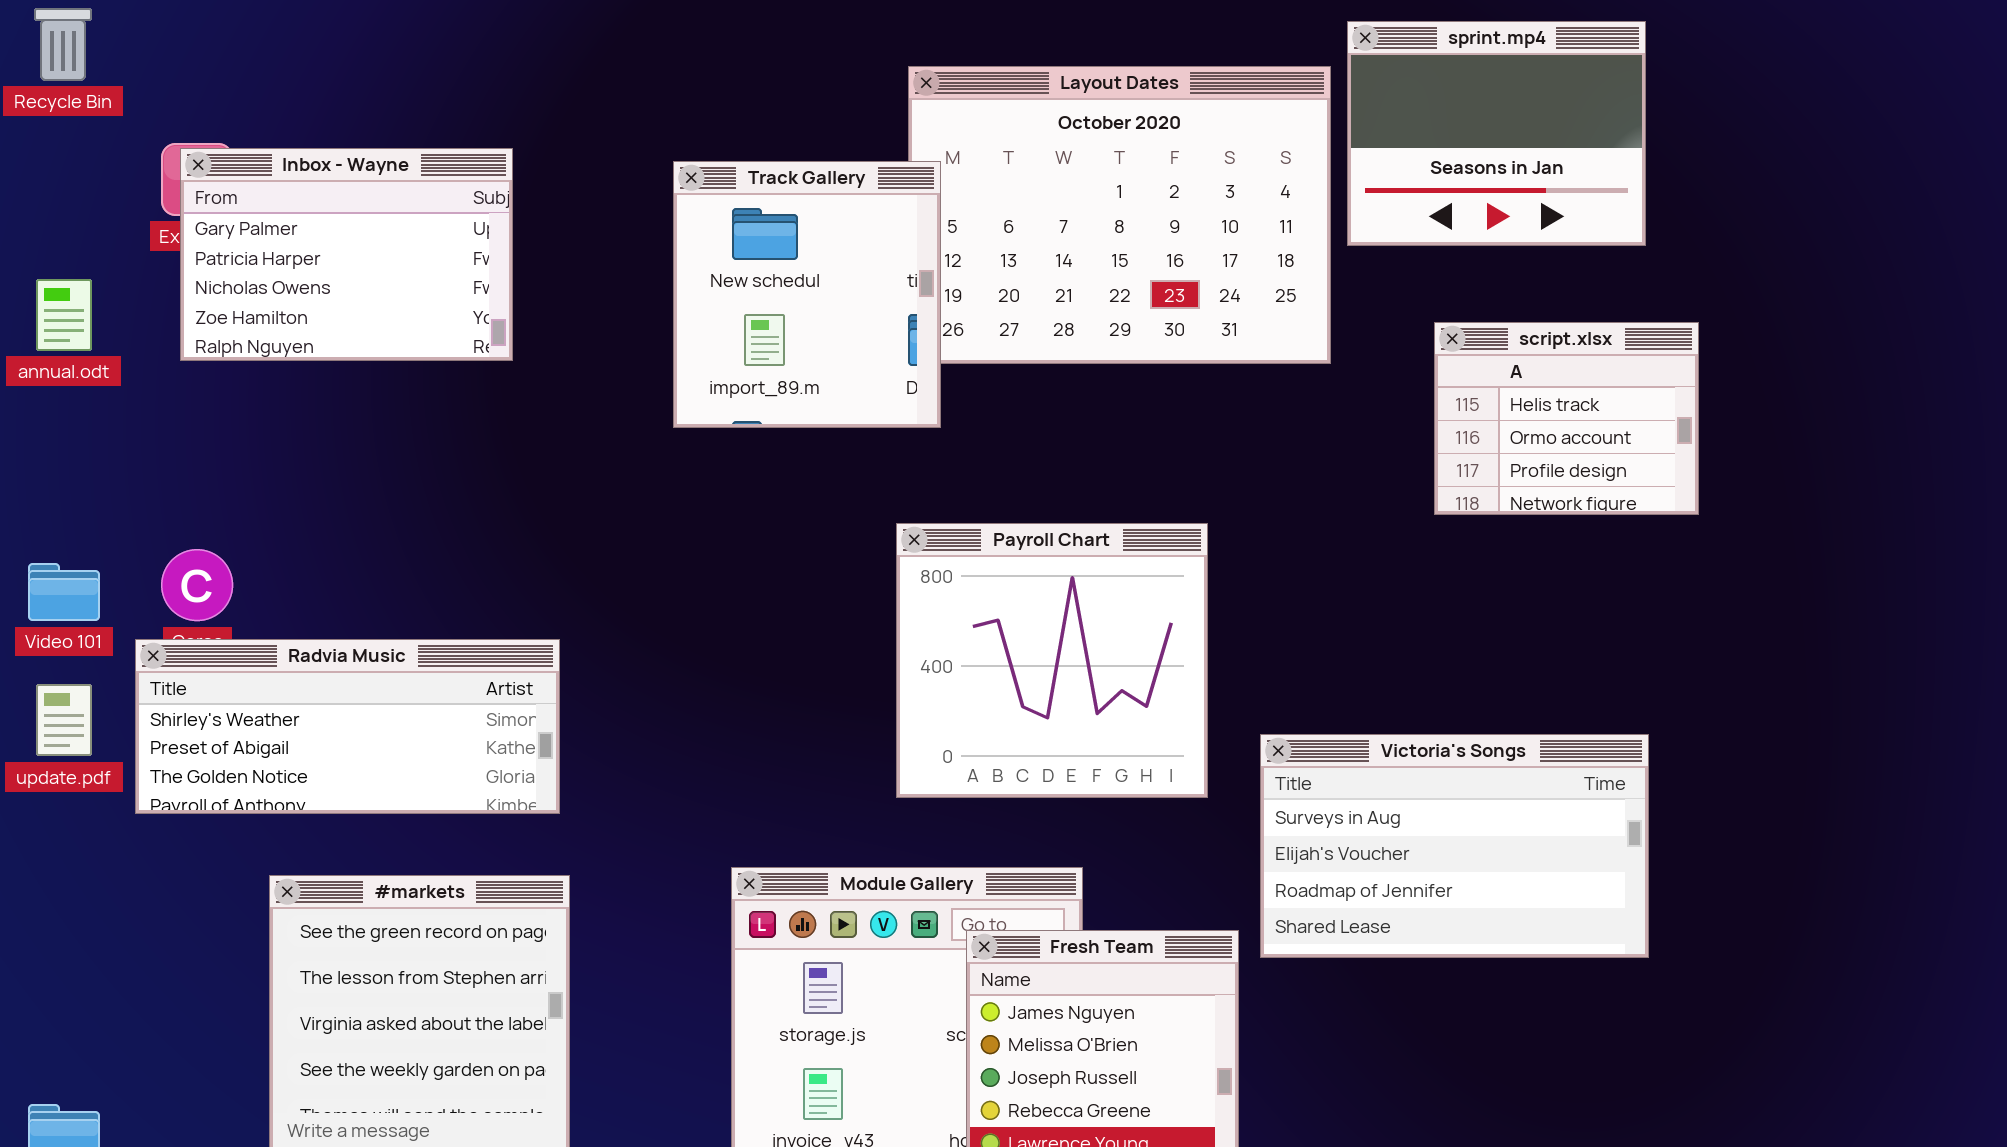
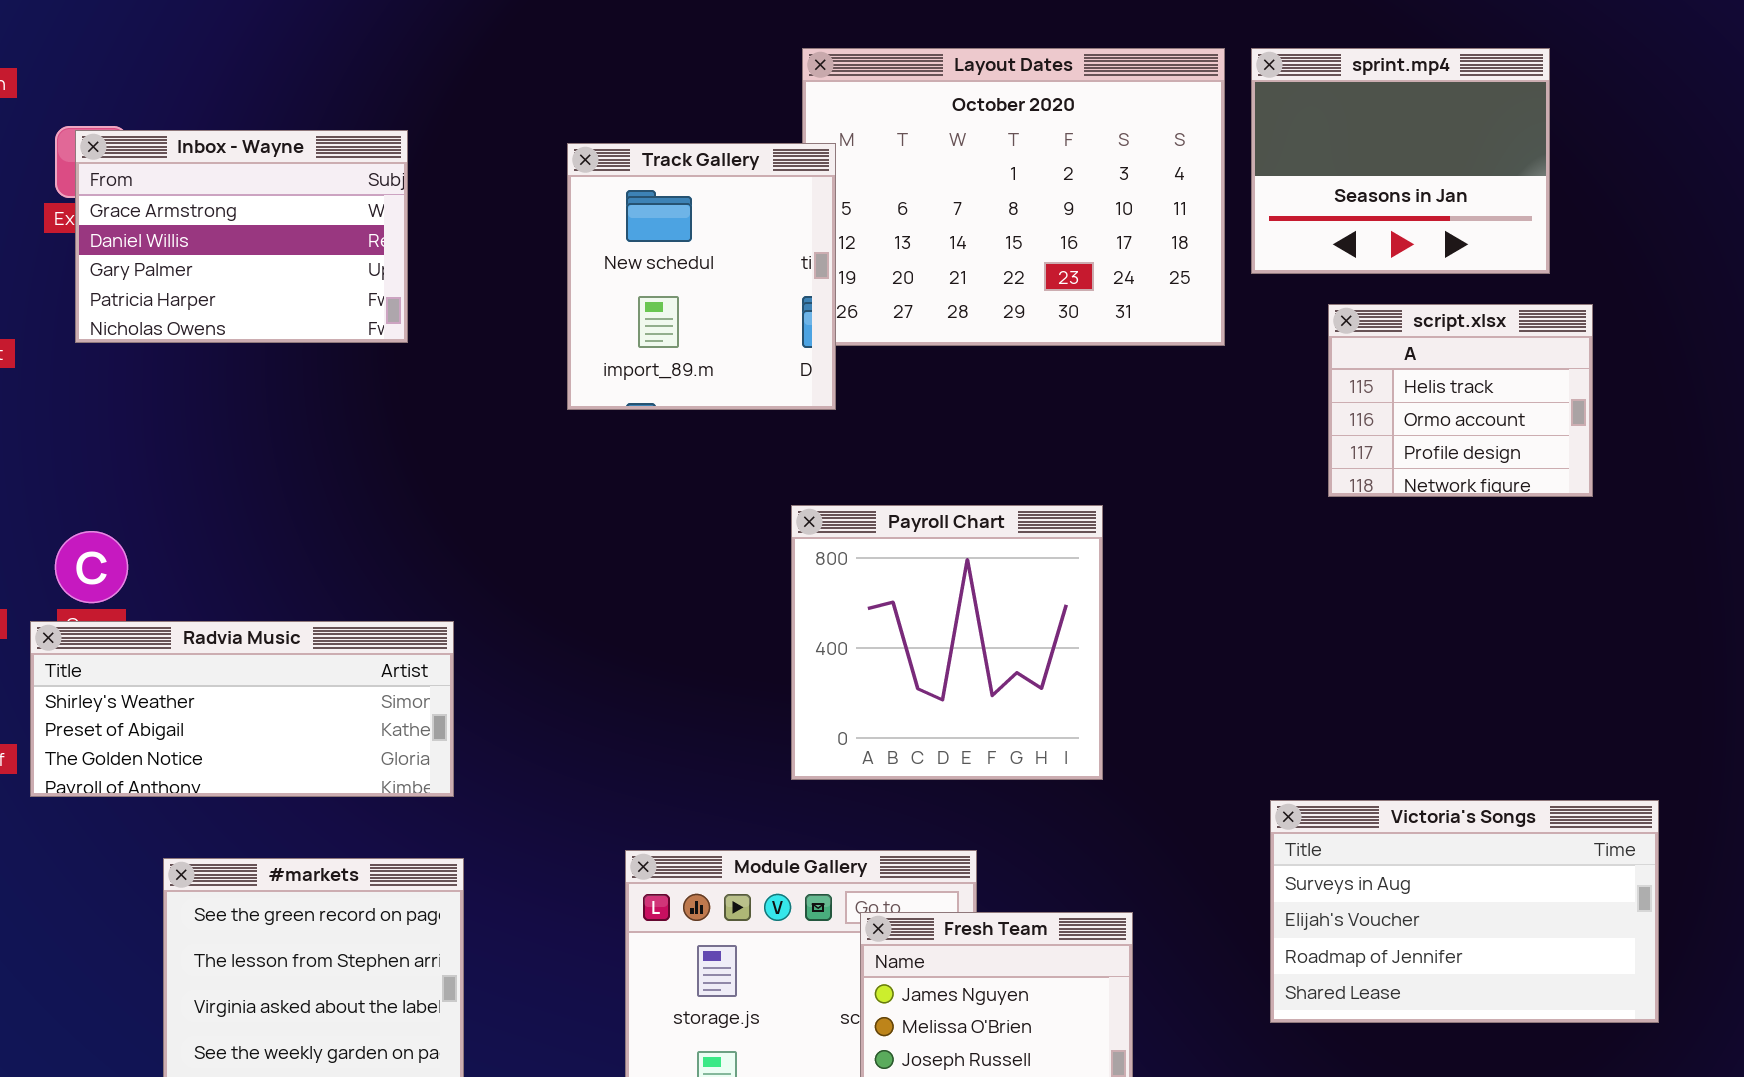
sprint.mp4: [1347,21,1646,246] -> [1251,48,1550,274], moved
Inbox - Wayne: [180,148,513,361] -> [75,130,408,343], scrolled up 2 rows
Victoria's Songs: [1260,734,1649,958] -> [1270,800,1659,1023], moved

